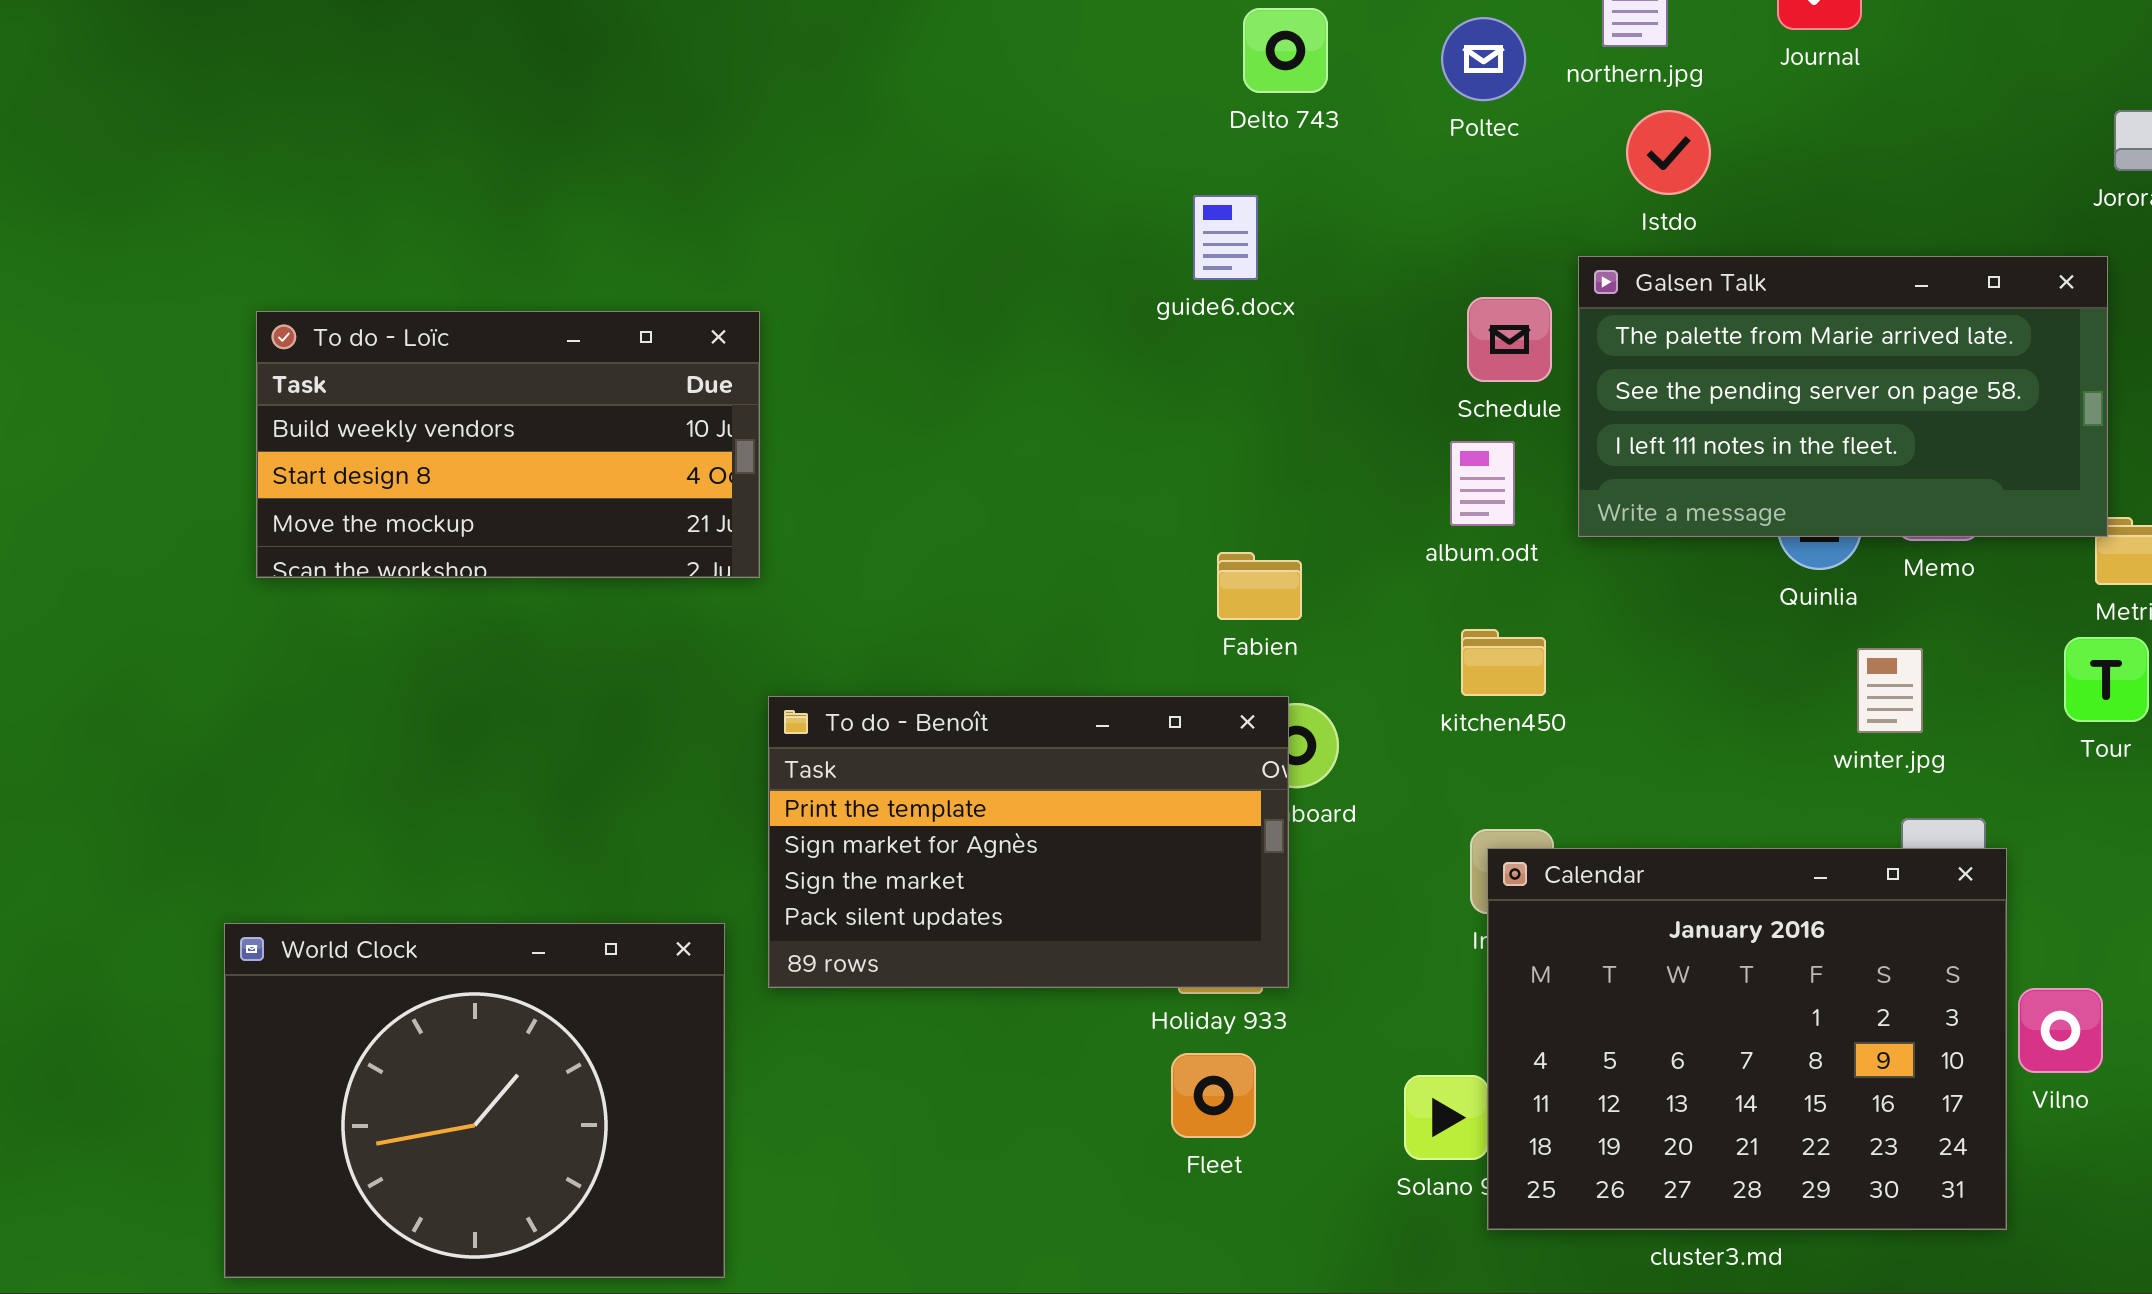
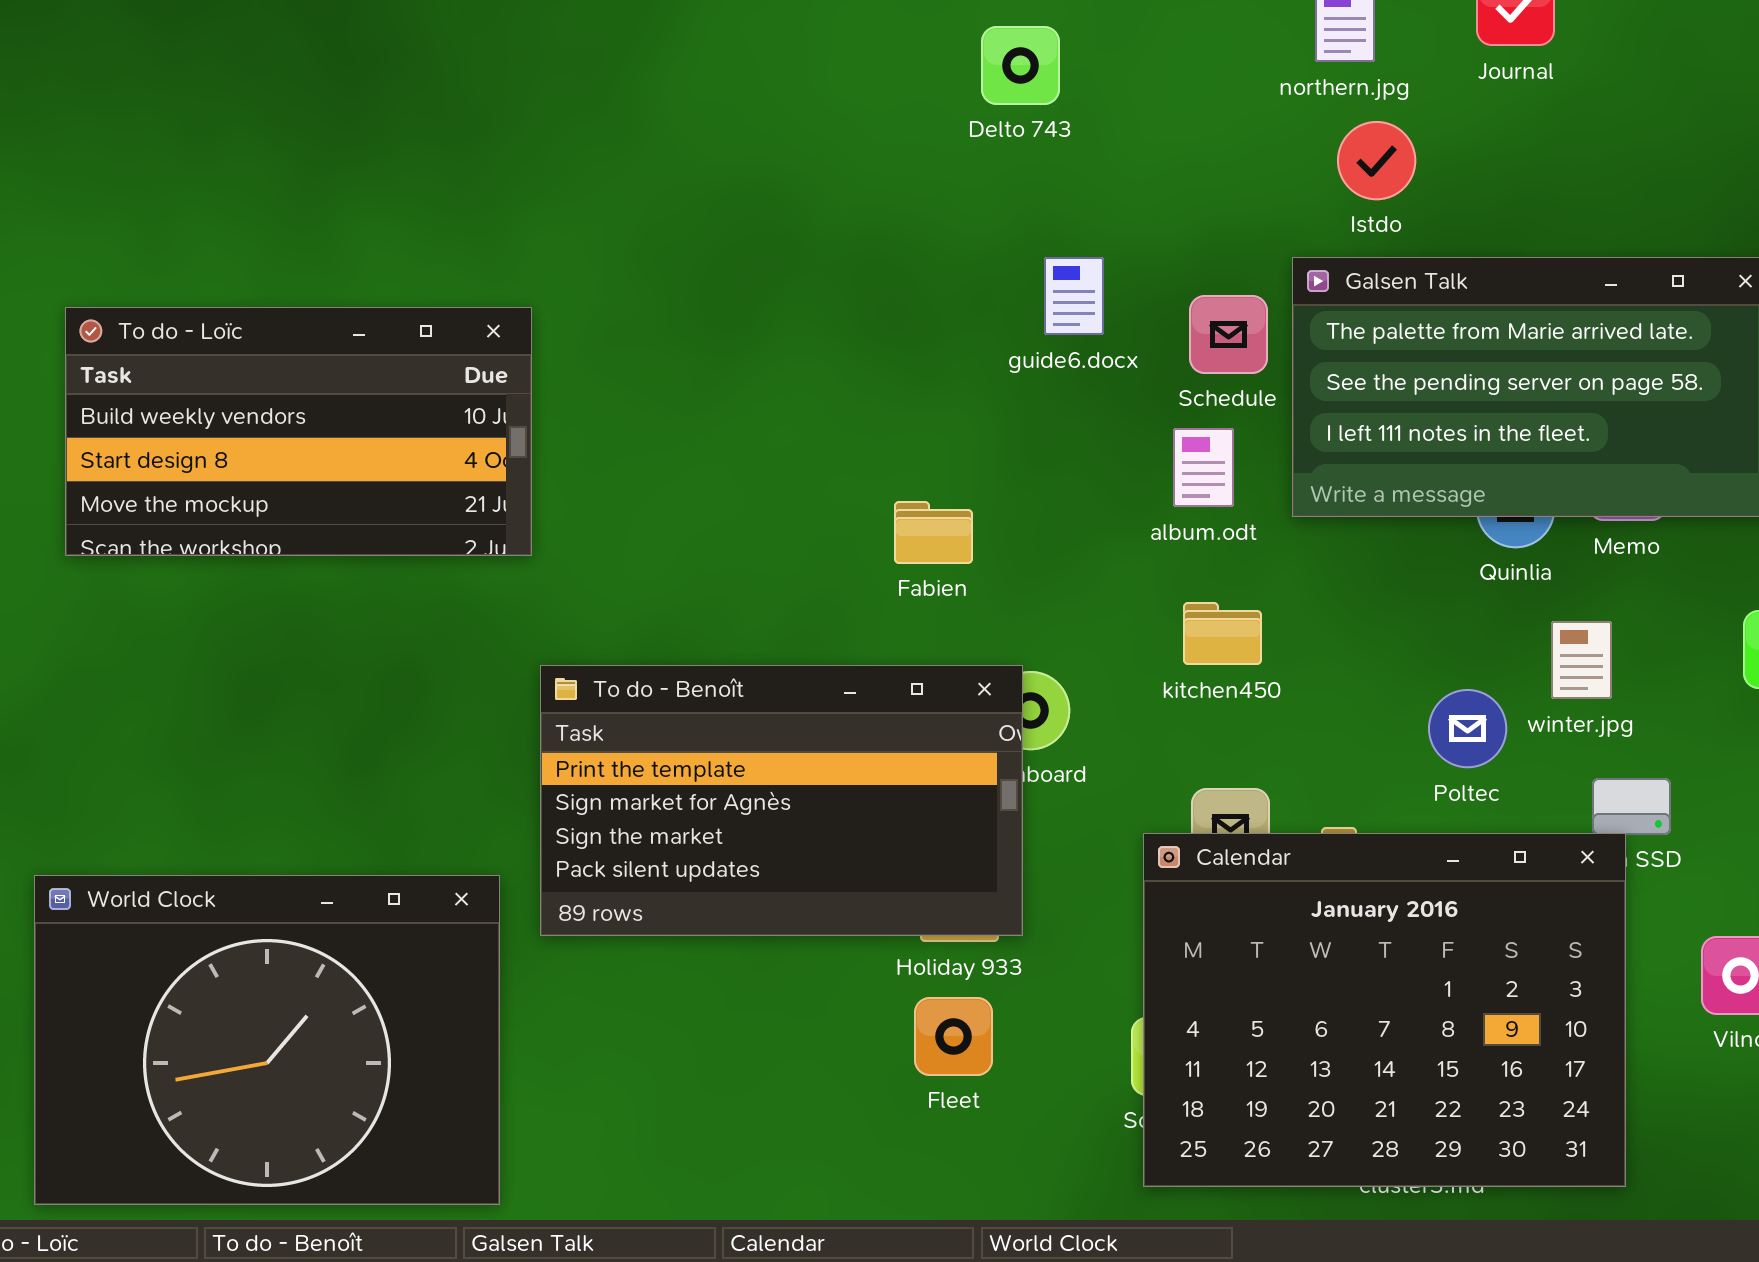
Poltec: [1441,17,1526,101] -> [1428,689,1507,768], moved
guide6.docx: [1193,195,1258,280] -> [1044,257,1104,335], moved
Fabien: [1217,552,1302,620] -> [894,501,973,564], moved
Calendar: [1487,848,2007,1230] -> [1143,833,1626,1187], moved

